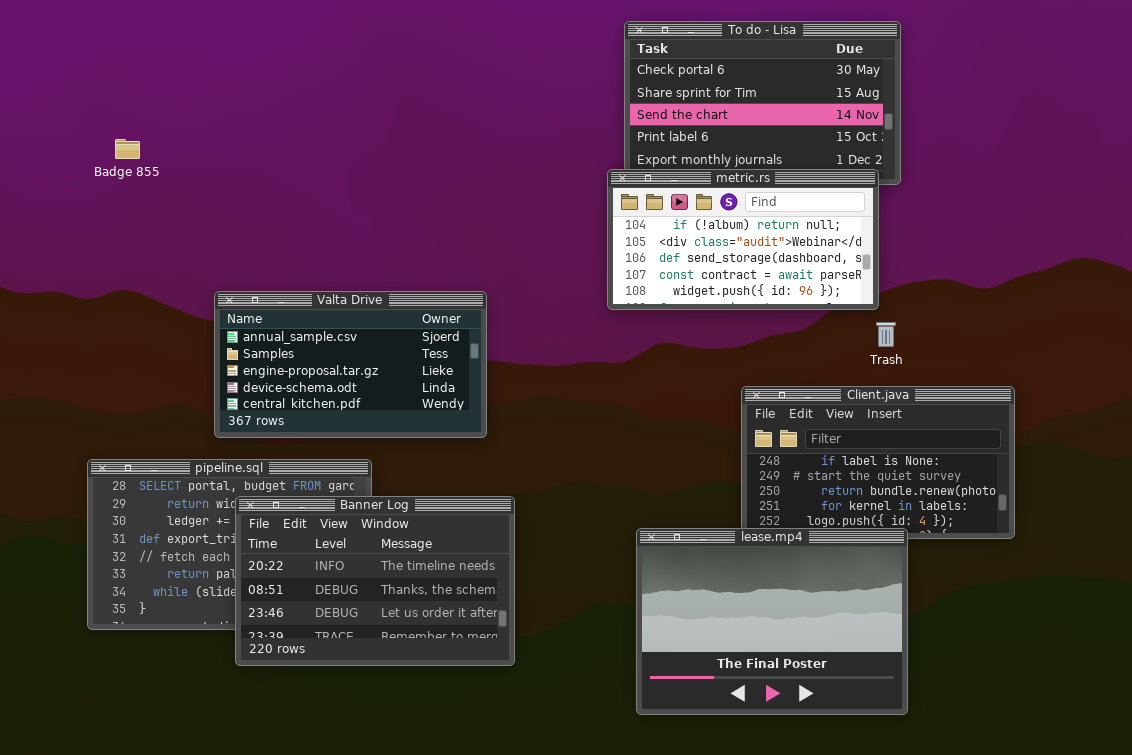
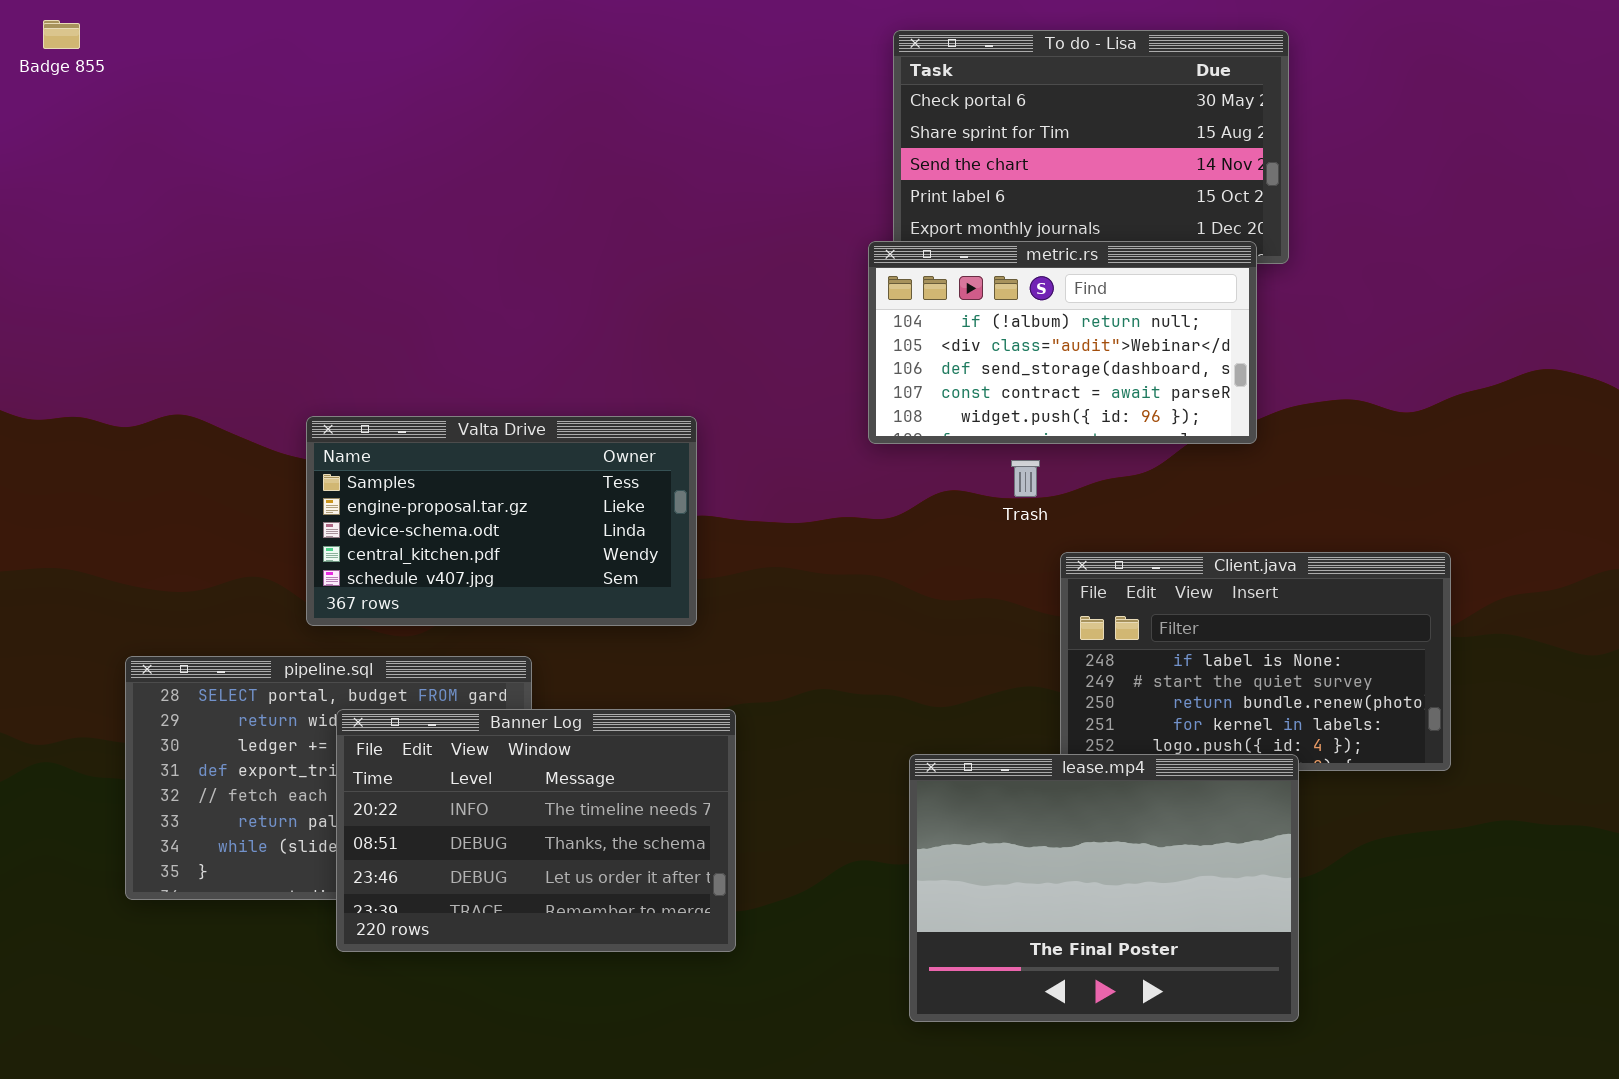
Badge 855: [115,139,140,159] -> [43,20,80,49], moved
Valta Drive: [214,291,487,438] -> [306,416,697,626], scrolled down 1 row
Trash: [876,322,896,347] -> [1011,460,1040,497], moved

